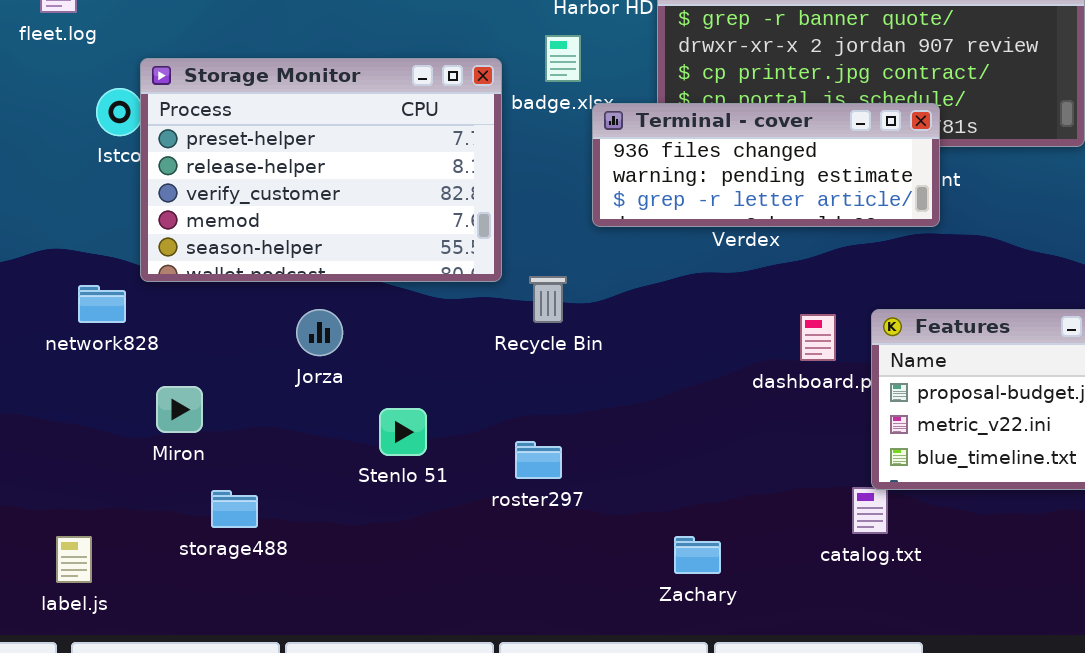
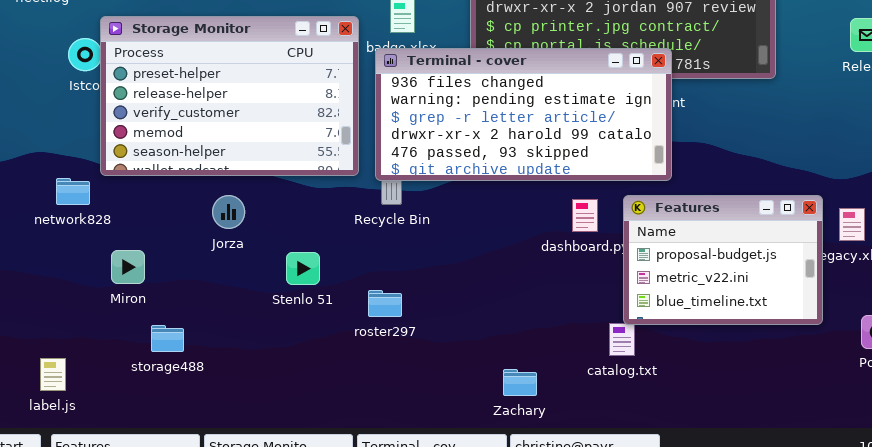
Terminal - cover: [592,103,940,227] -> [375,48,672,181], resized
Stenlo 51: [379,408,427,456] -> [286,252,320,285], moved
Zachary: [674,536,721,574] -> [503,369,537,396], moved

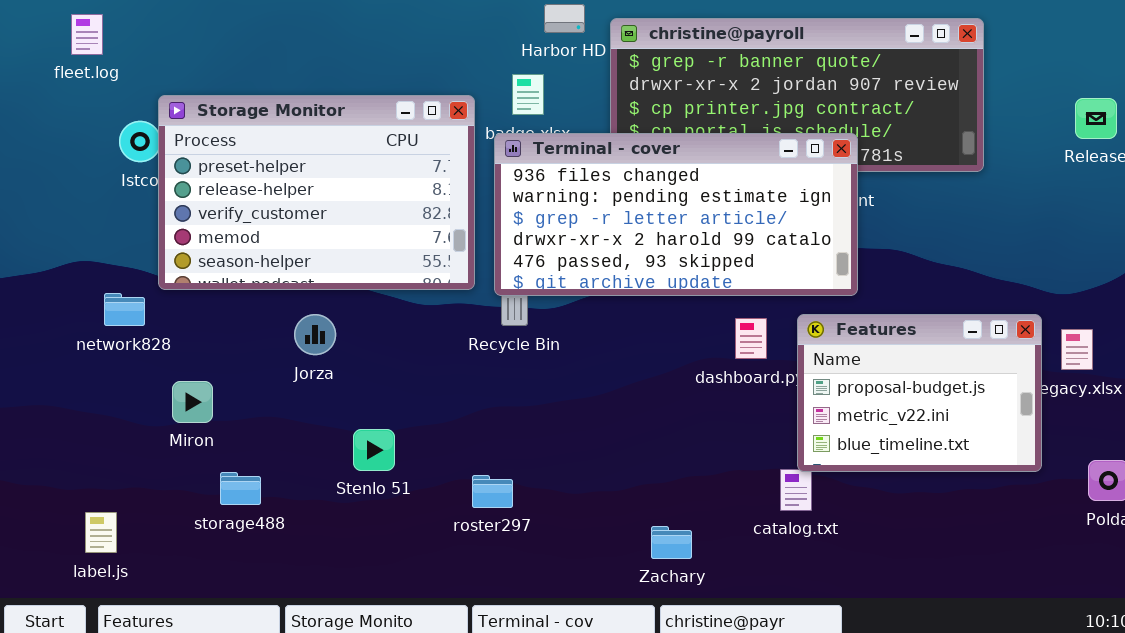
Stenlo 51: [286,252,320,285] -> [353,429,395,471], moved
roster297: [368,290,402,317] -> [472,475,513,508], moved

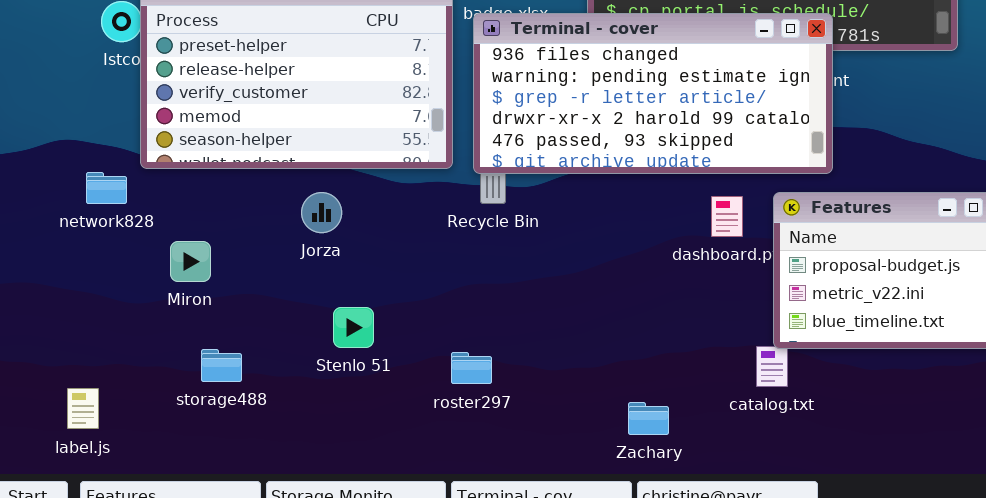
Jorza: [294,314,336,355] -> [301,192,342,233], moved
Miron: [172,381,213,423] -> [170,241,211,282], moved

